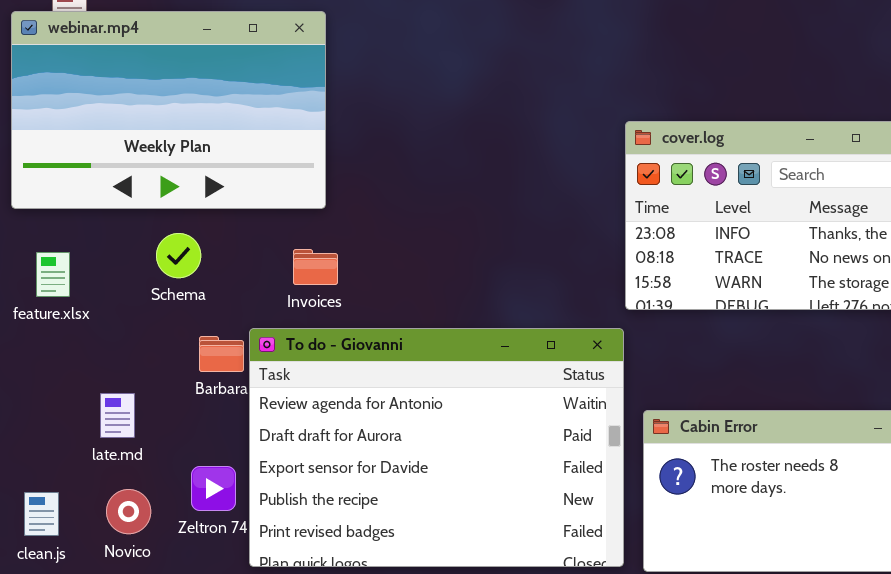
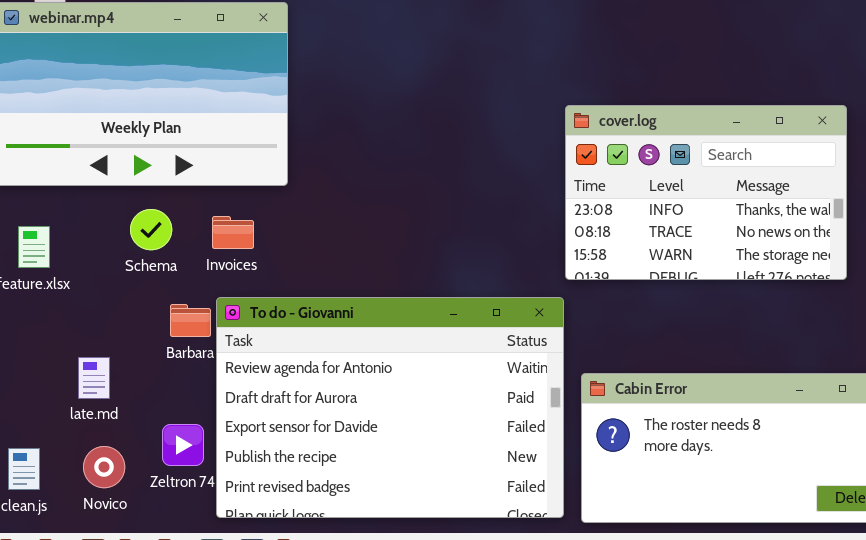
Invoices: [293,249,338,285] -> [212,216,254,249], moved

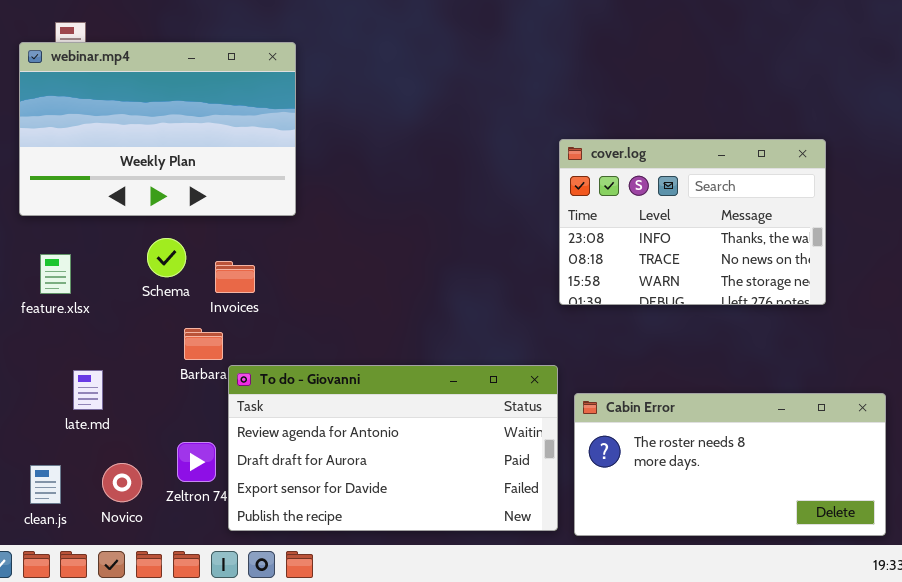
Invoices: [212,216,254,249] -> [215,261,255,293], moved
To do - Giovanni: [216,297,564,518] -> [228,365,558,531], resized
late.md: [78,357,110,399] -> [73,370,103,410], moved

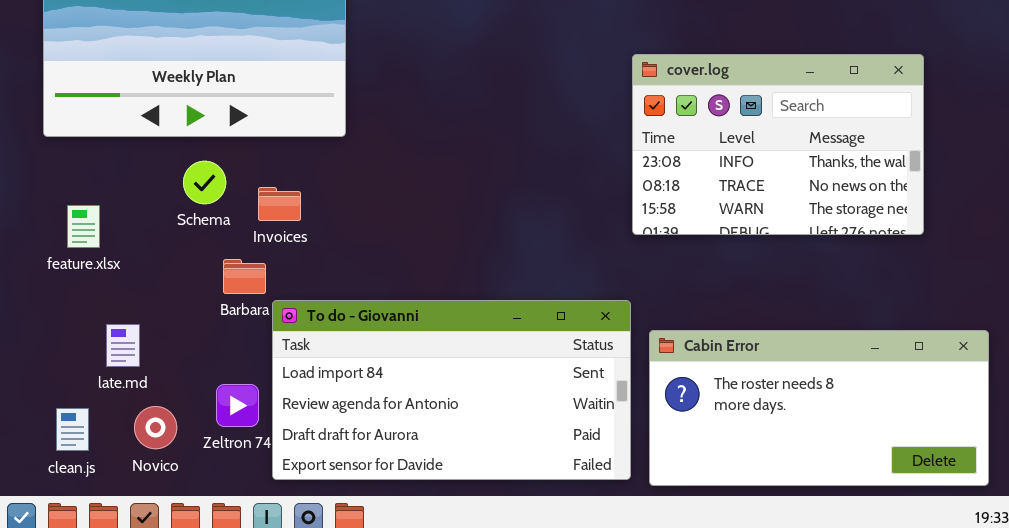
feature.xlsx: [40,254,71,294] -> [67,205,100,248], moved
To do - Giovanni: [228,365,558,531] -> [272,300,631,480], scrolled up 1 row
late.md: [73,370,103,410] -> [106,324,140,367], moved

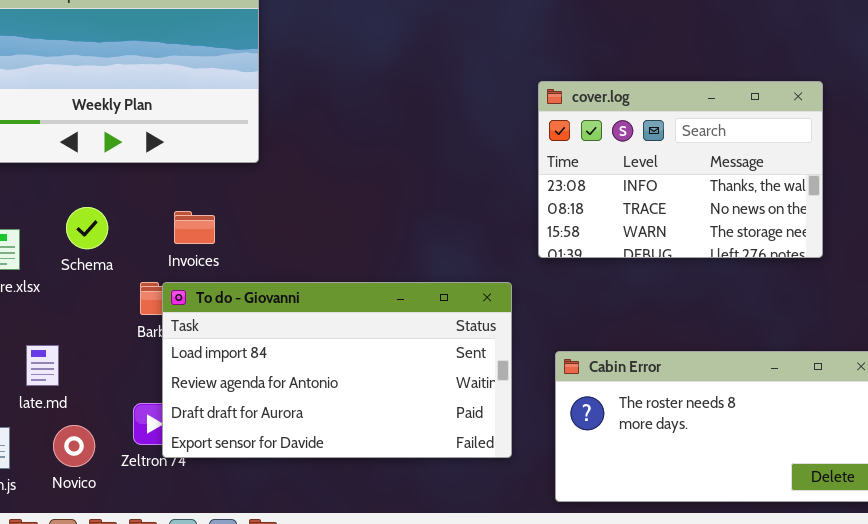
Schema: [183,161,226,204] -> [66,207,108,249], moved
To do - Giovanni: [272,300,631,480] -> [162,282,512,458], moved

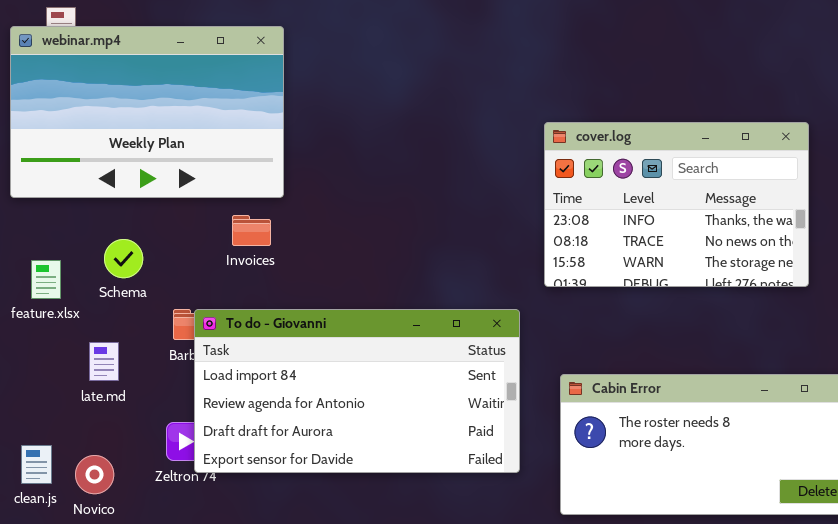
Invoices: [174,211,215,244] -> [232,215,271,246], moved
late.md: [26,345,59,386] -> [89,342,119,381], moved
Novico: [53,425,95,467] -> [75,455,114,494], moved

